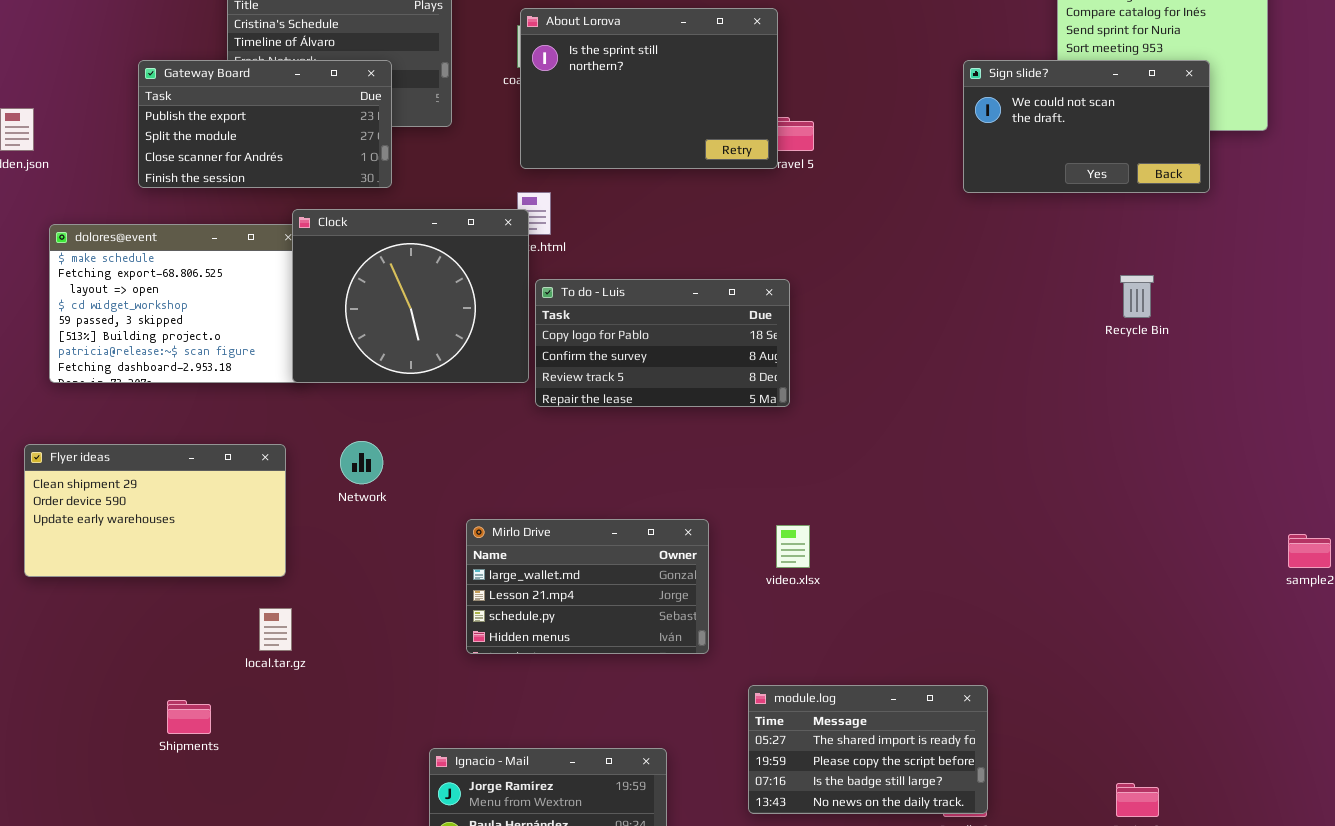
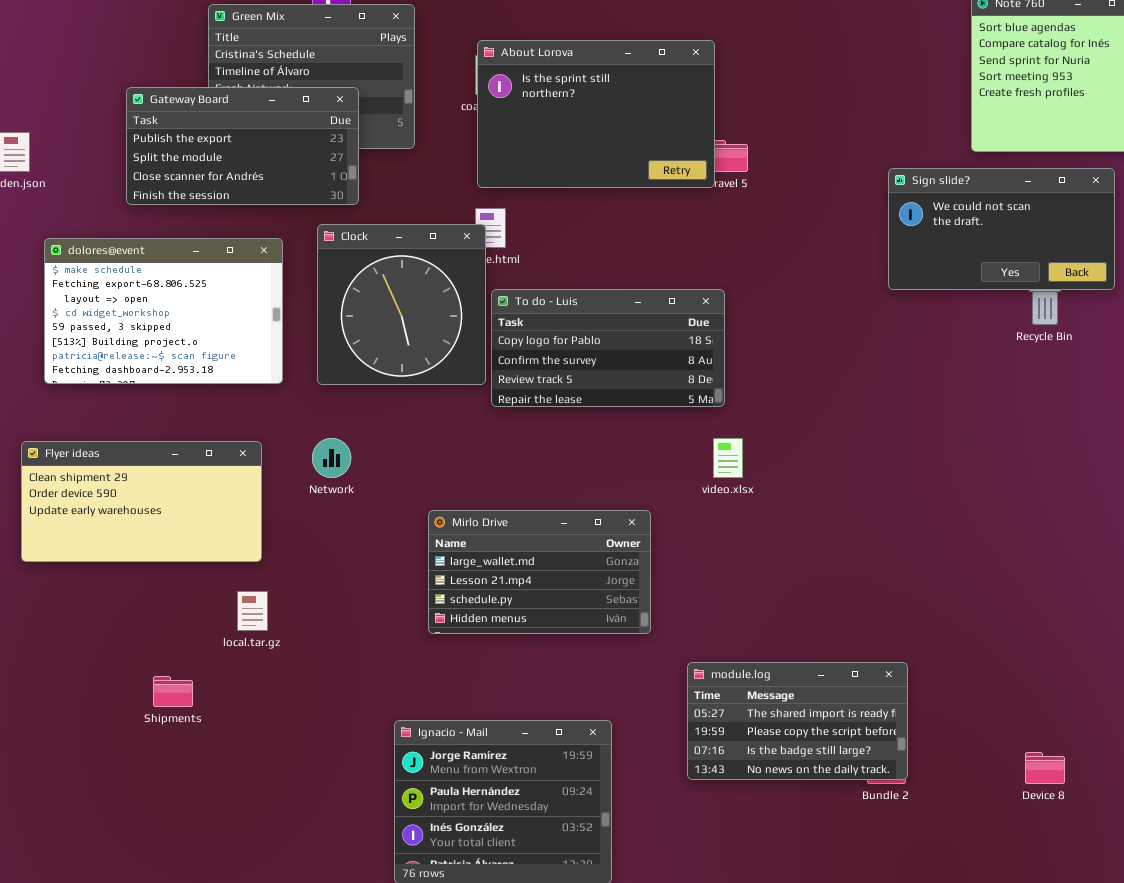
Sign slide?: [963,60,1210,193] -> [888,168,1115,290], moved
Clock: [292,209,529,383] -> [317,224,486,385], resized
video.xlsx: [776,525,810,568] -> [713,438,743,478], moved

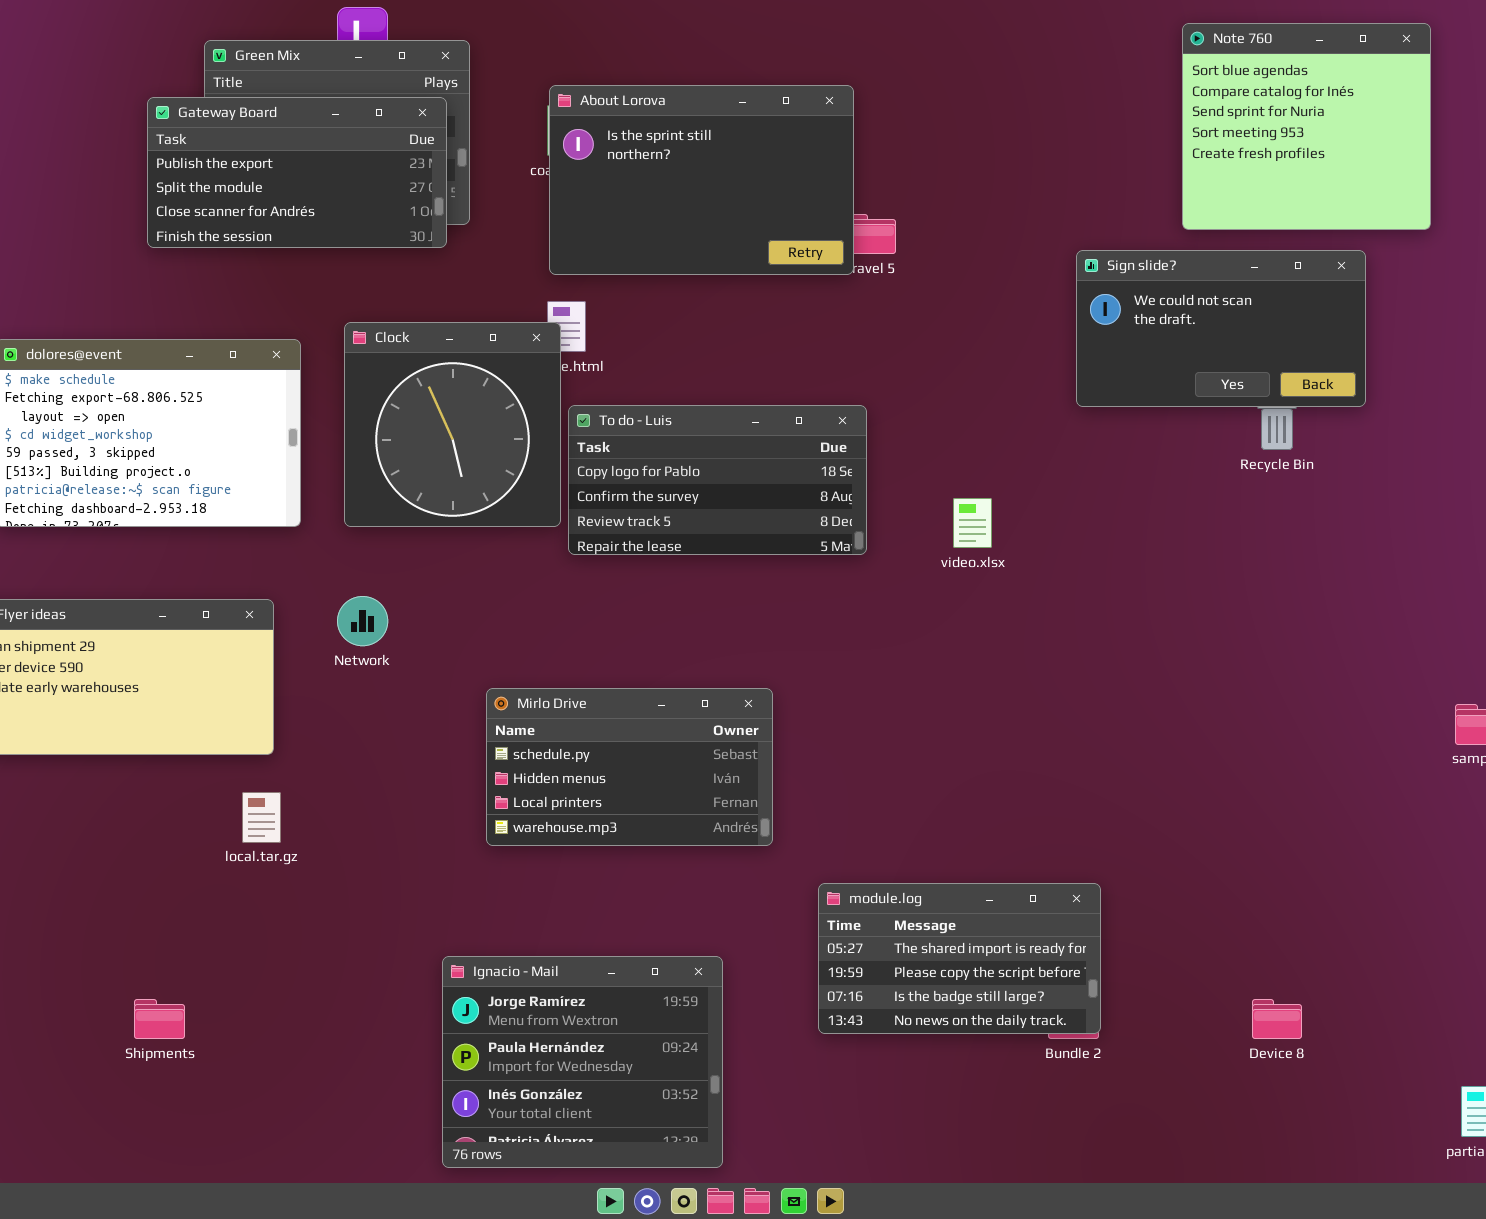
Gateway Board: [126,87,359,205] -> [147,97,447,248], moved
video.xlsx: [713,438,743,478] -> [953,498,992,548], moved
Mirlo Drive: [428,510,651,634] -> [486,688,773,846], scrolled down 2 rows
Shipments: [153,676,193,707] -> [134,999,185,1039], moved

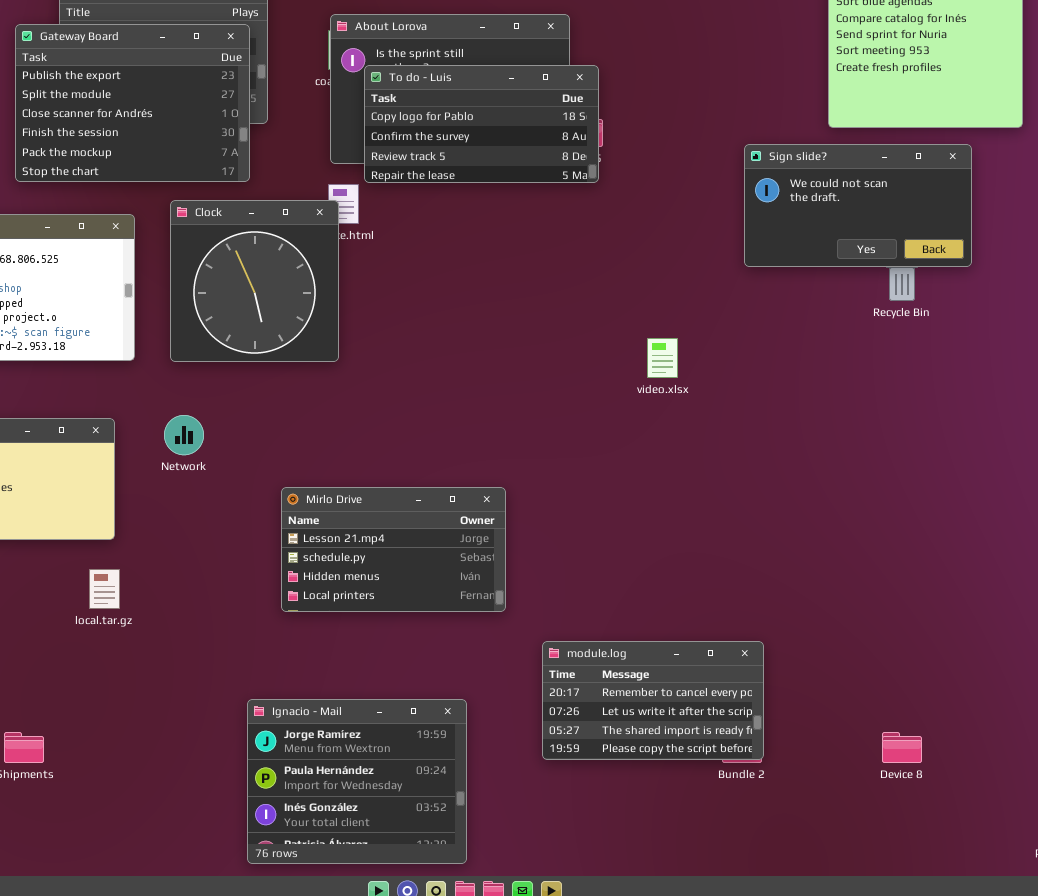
Gateway Board: [147,97,447,248] -> [15,24,250,182], resized
To do - Luis: [568,405,867,555] -> [364,65,599,183], moved
Mirlo Drive: [486,688,773,846] -> [281,487,506,612], scrolled up 1 row
module.log: [818,883,1101,1034] -> [542,641,764,760], scrolled up 2 rows

